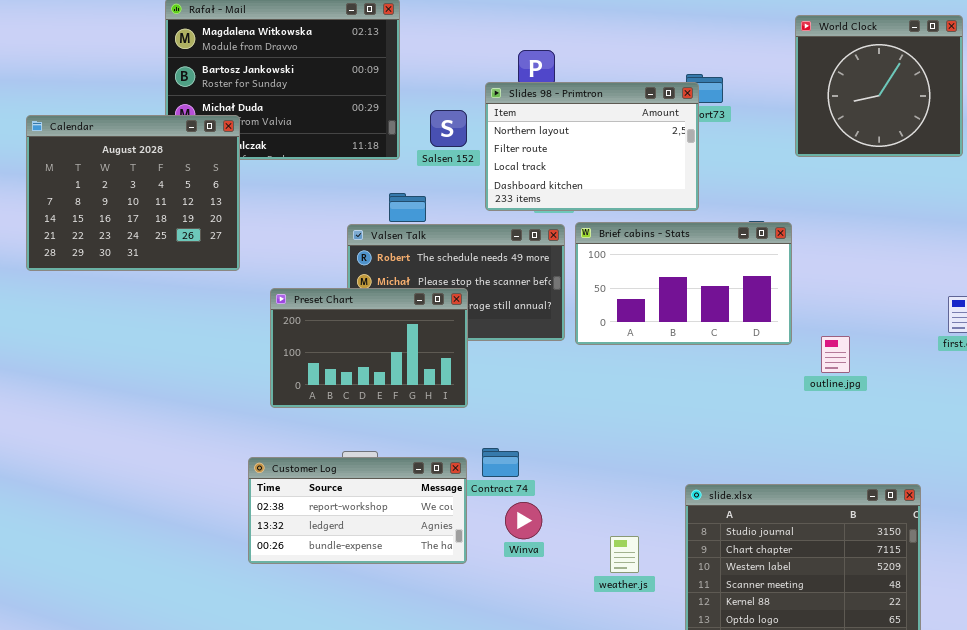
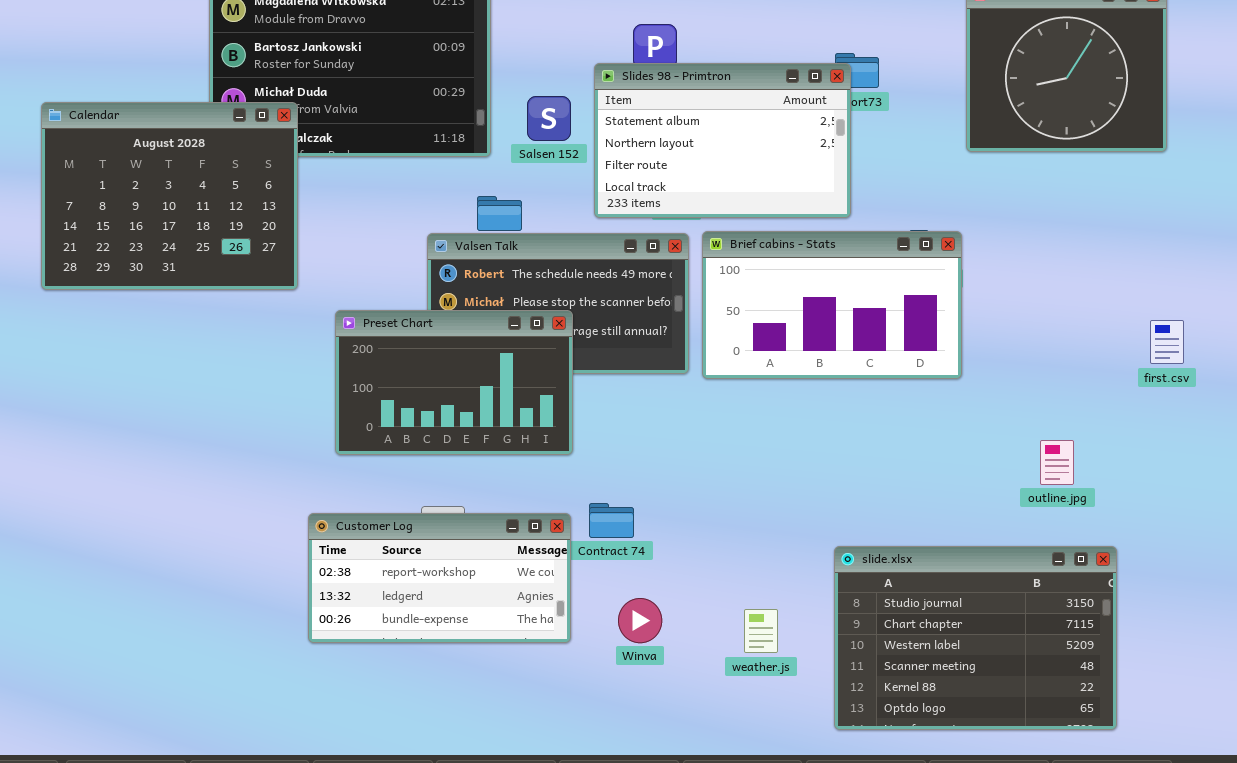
Slides 98 - Primtron: [485,82,699,211] -> [594,63,851,218], scrolled up 1 row
outline.jpg: [821,336,850,373] -> [1040,440,1074,485], moved
Winva: [505,502,542,539] -> [618,598,662,643], moved

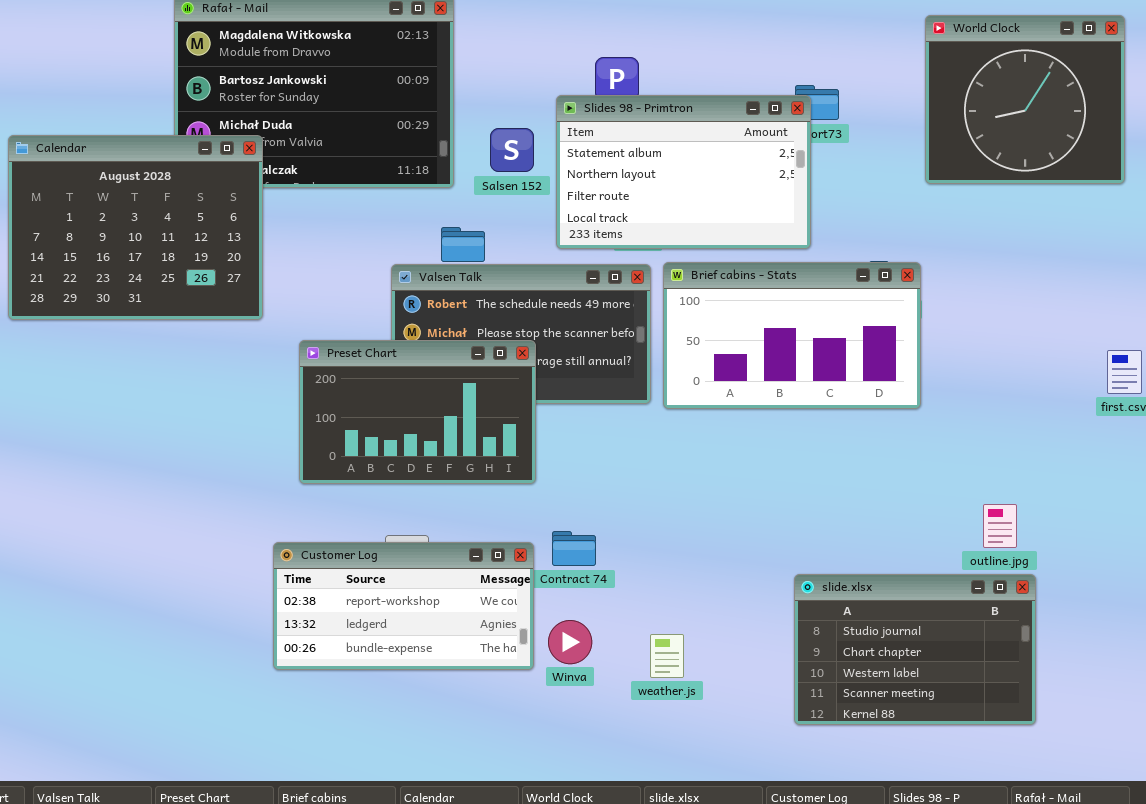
outline.jpg: [1040,440,1074,485] -> [983,504,1017,548], moved
slide.xlsx: [834,546,1117,730] -> [794,574,1036,725], resized
Winva: [618,598,662,643] -> [548,620,592,664], moved
weather.js: [744,609,778,653] -> [650,634,684,678], moved

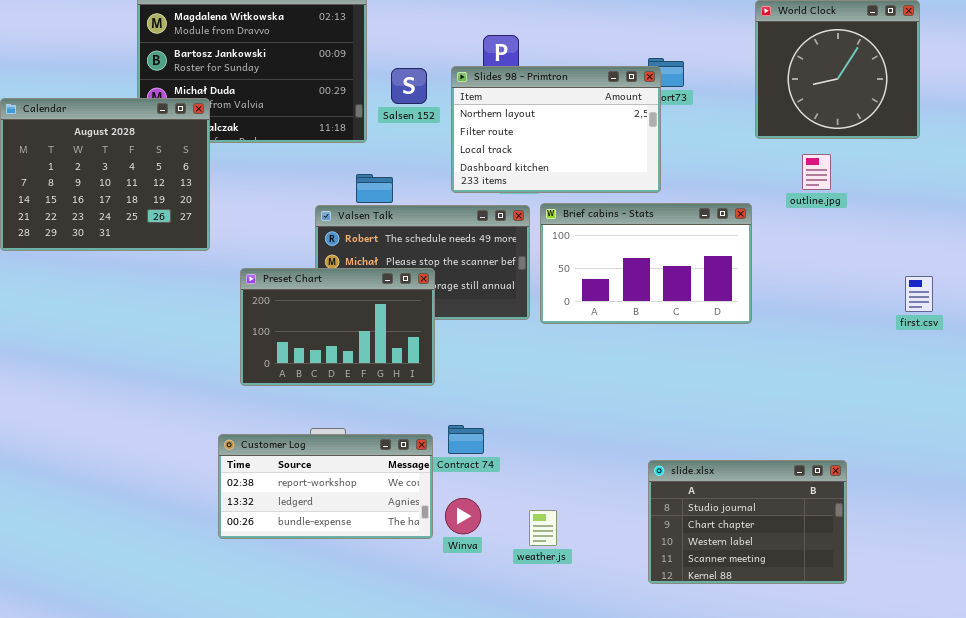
Slides 98 - Primtron: [556,95,811,249] -> [451,66,661,193], scrolled down 1 row
Salsen 152: [490,128,534,172] -> [391,68,427,104], moved
outline.jpg: [983,504,1017,548] -> [802,154,831,190], moved

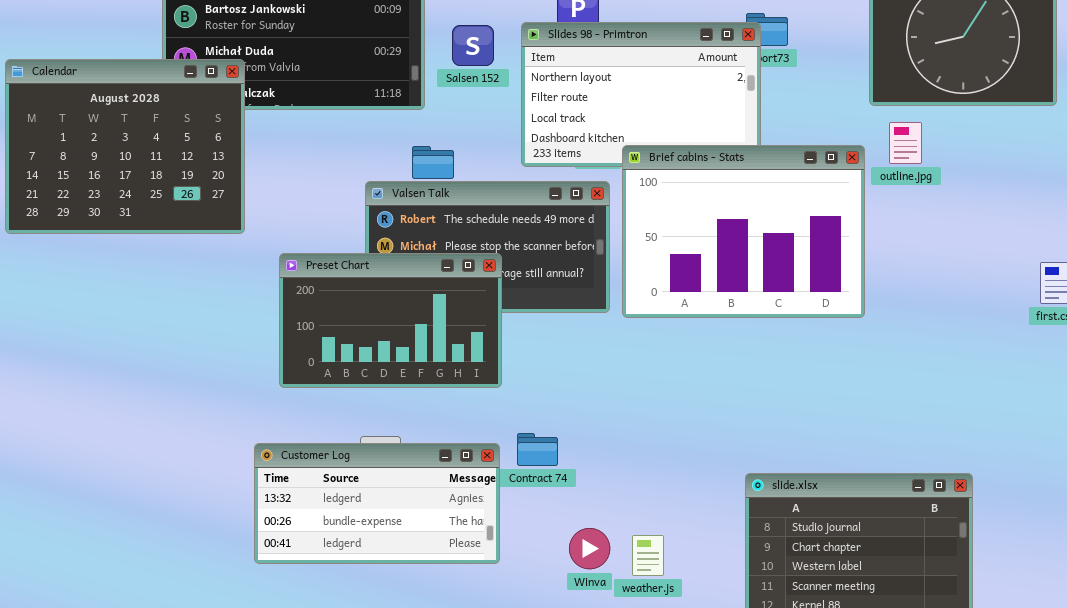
outline.jpg: [802,154,831,190] -> [889,122,922,164], moved
Brief cabins - Stats: [540,203,752,324] -> [622,145,865,318], resized
Customer Log: [218,434,433,539] -> [254,443,500,564], scrolled down 1 row
Winva: [445,498,481,534] -> [569,528,610,569], moved
weather.js: [529,510,557,546] -> [632,535,664,576], moved

